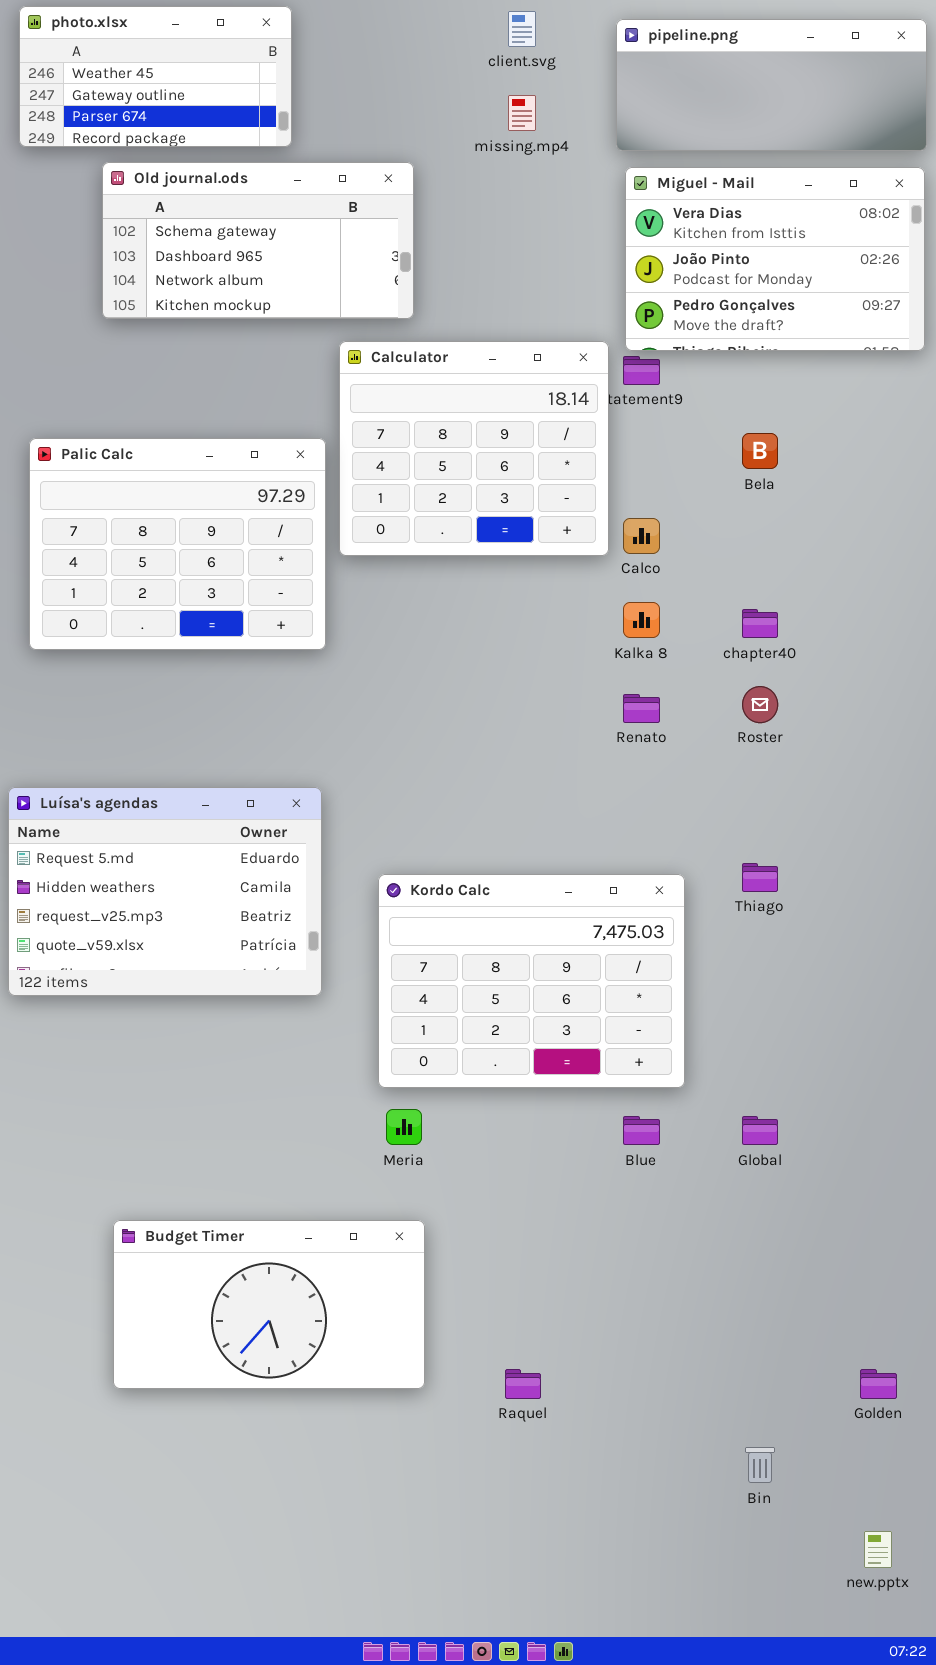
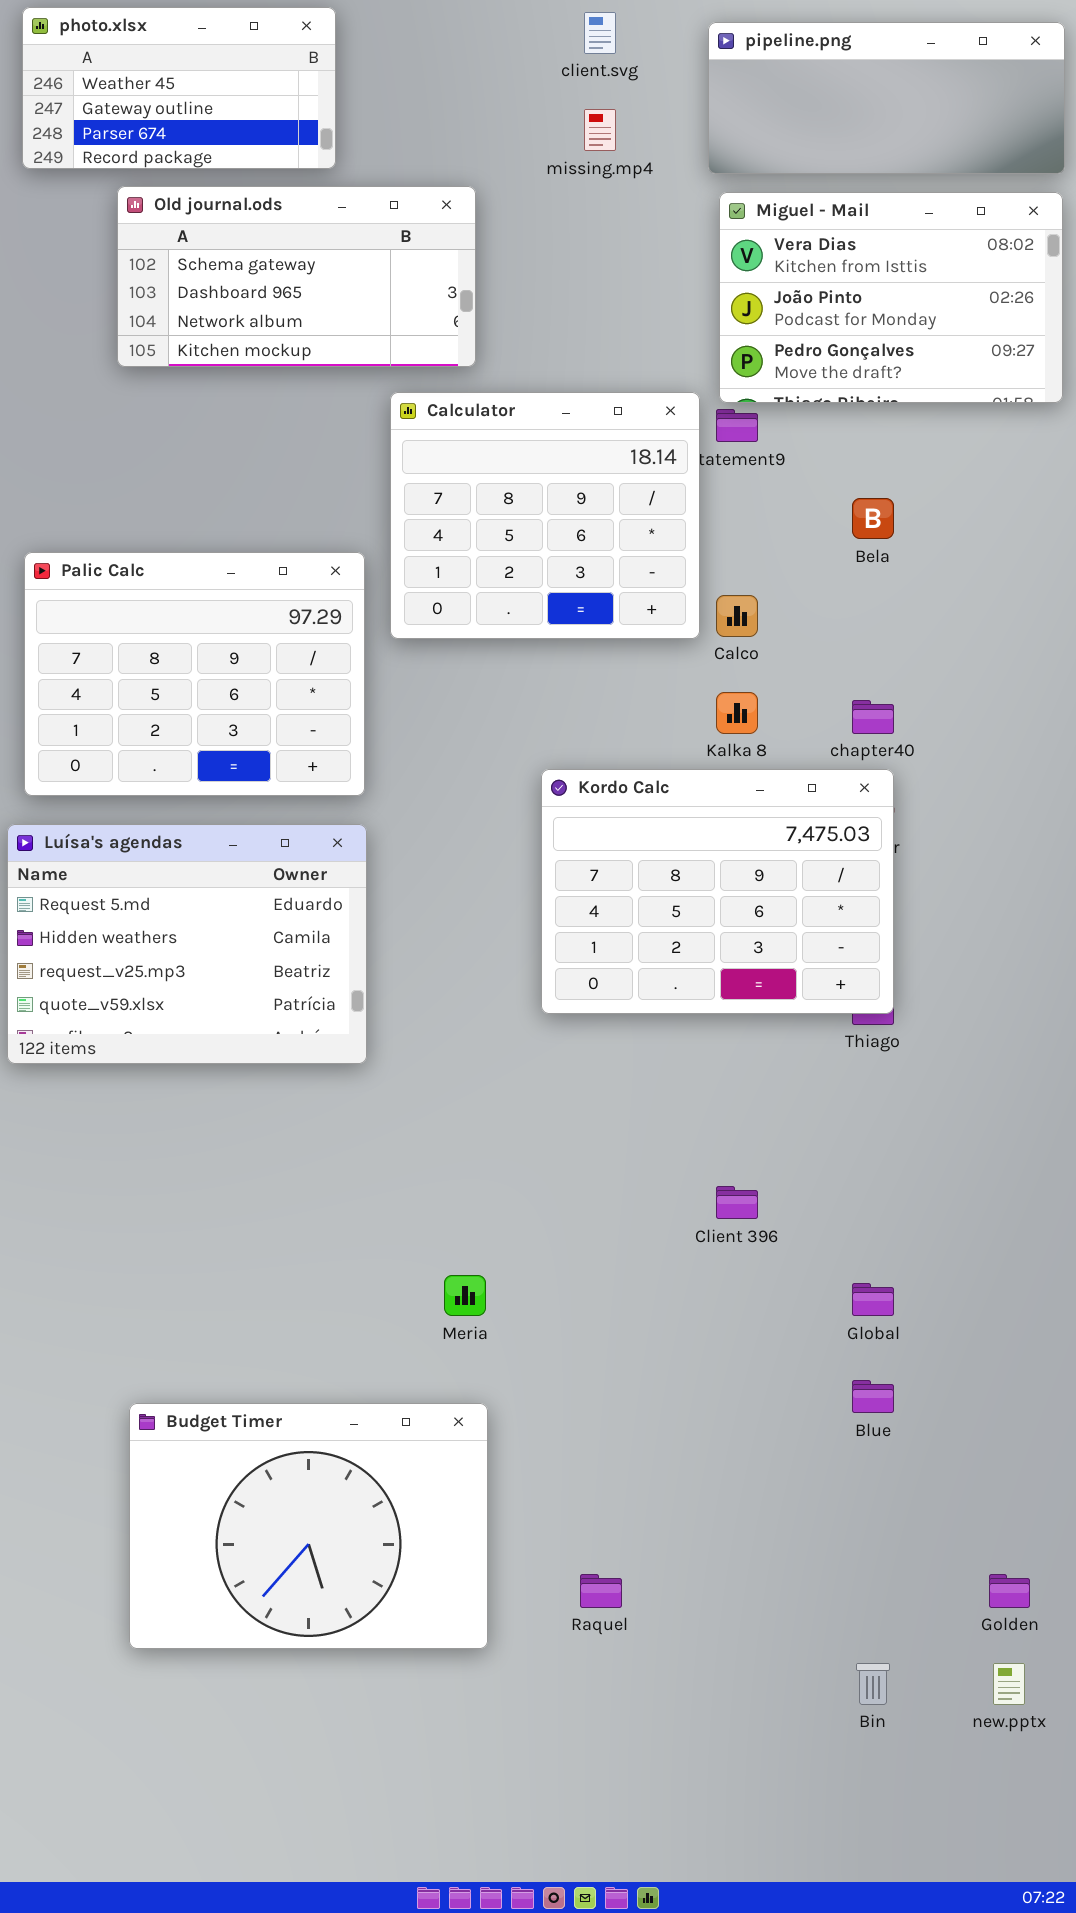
Palic Calc: [29,438,326,650] -> [24,552,365,796], moved
Luísa's agendas: [8,787,322,996] -> [7,824,367,1064], moved
Kordo Calc: [378,874,685,1088] -> [541,769,894,1014], moved
Blue: [623,1116,660,1145] -> [852,1380,894,1413], moved
Budget Timer: [113,1220,425,1389] -> [129,1403,488,1649], resized
new.pptx: [864,1531,892,1568] -> [993,1663,1025,1705], moved

